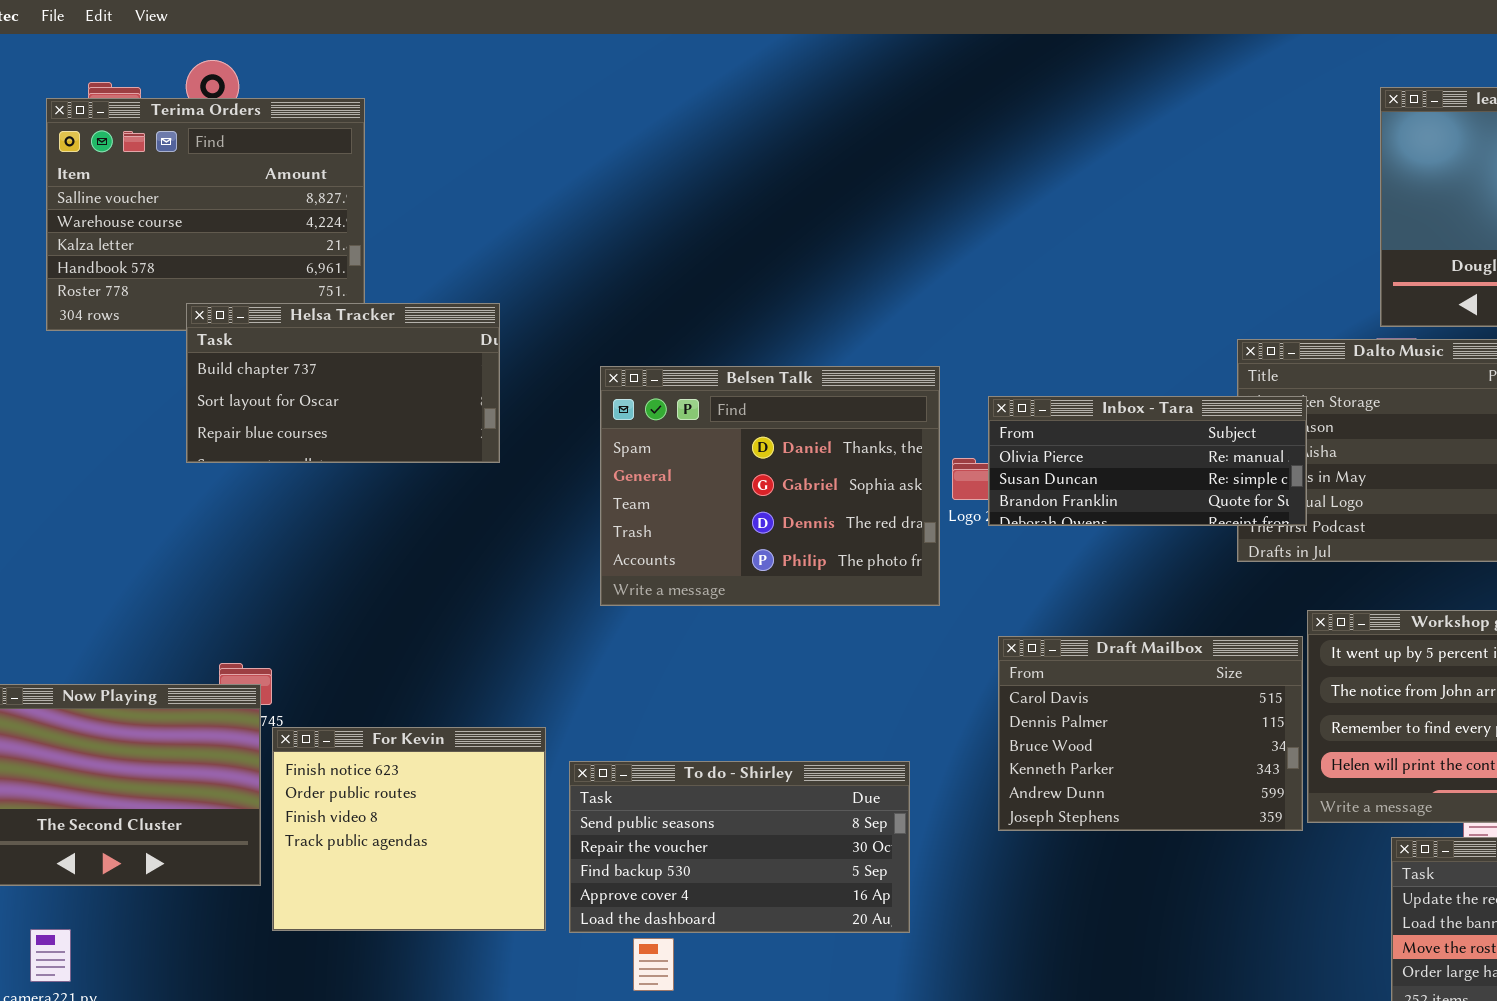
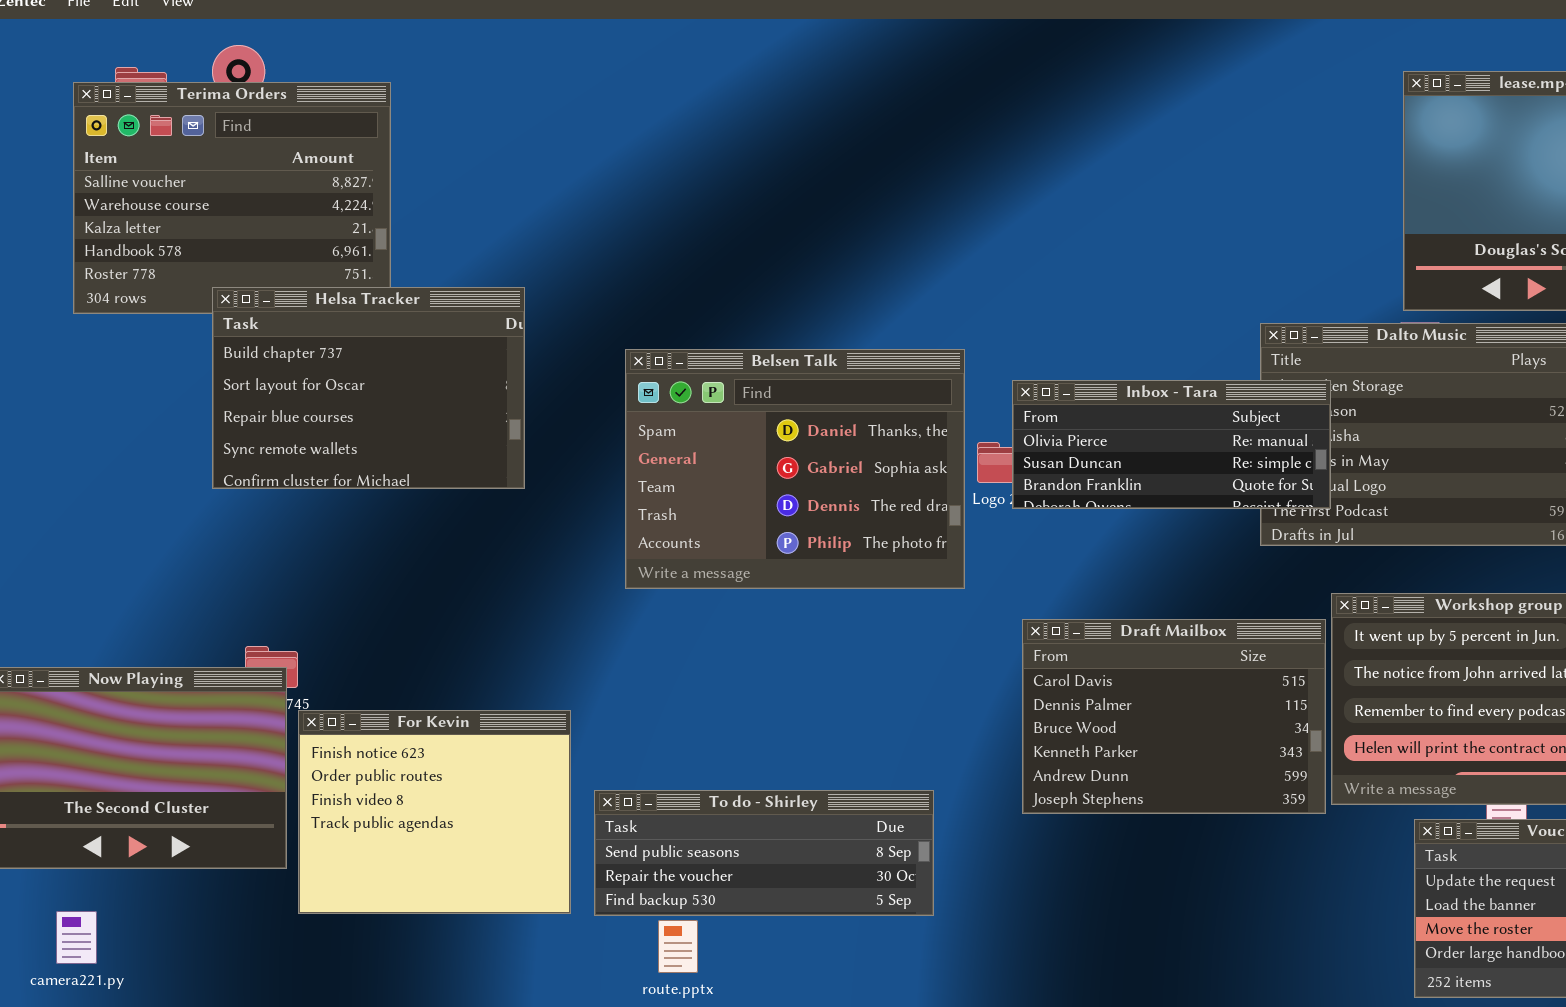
Helsa Tracker: [186,303,500,463] -> [212,287,525,489], resized
To do - Shirley: [569,761,910,933] -> [594,790,934,916], resized

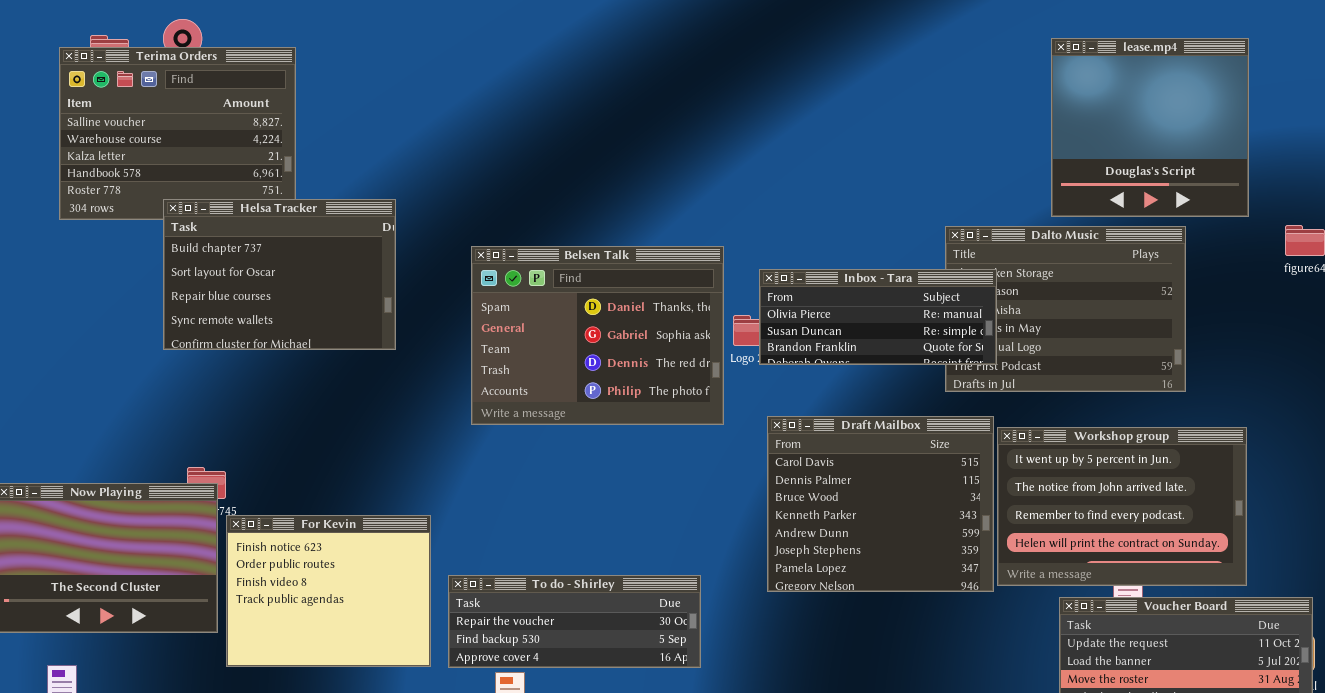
Draft Mailbox: [1022,619,1326,814] -> [767,416,994,592], resized
To do - Shirley: [594,790,934,916] -> [448,575,701,668], scrolled down 1 row

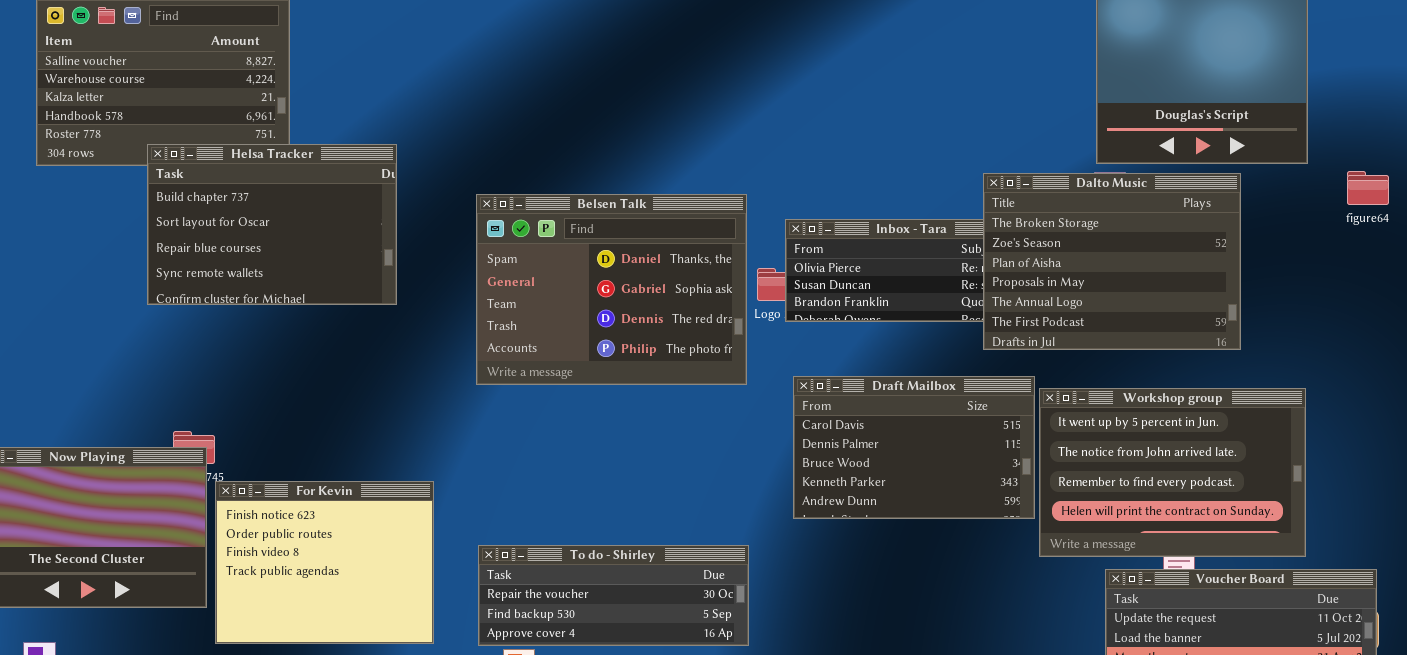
Dalto Music: [945,226,1186,392] -> [983,173,1241,350], raised
Draft Mailbox: [767,416,994,592] -> [793,376,1035,519], resized
To do - Shirley: [448,575,701,668] -> [478,545,749,646], moved

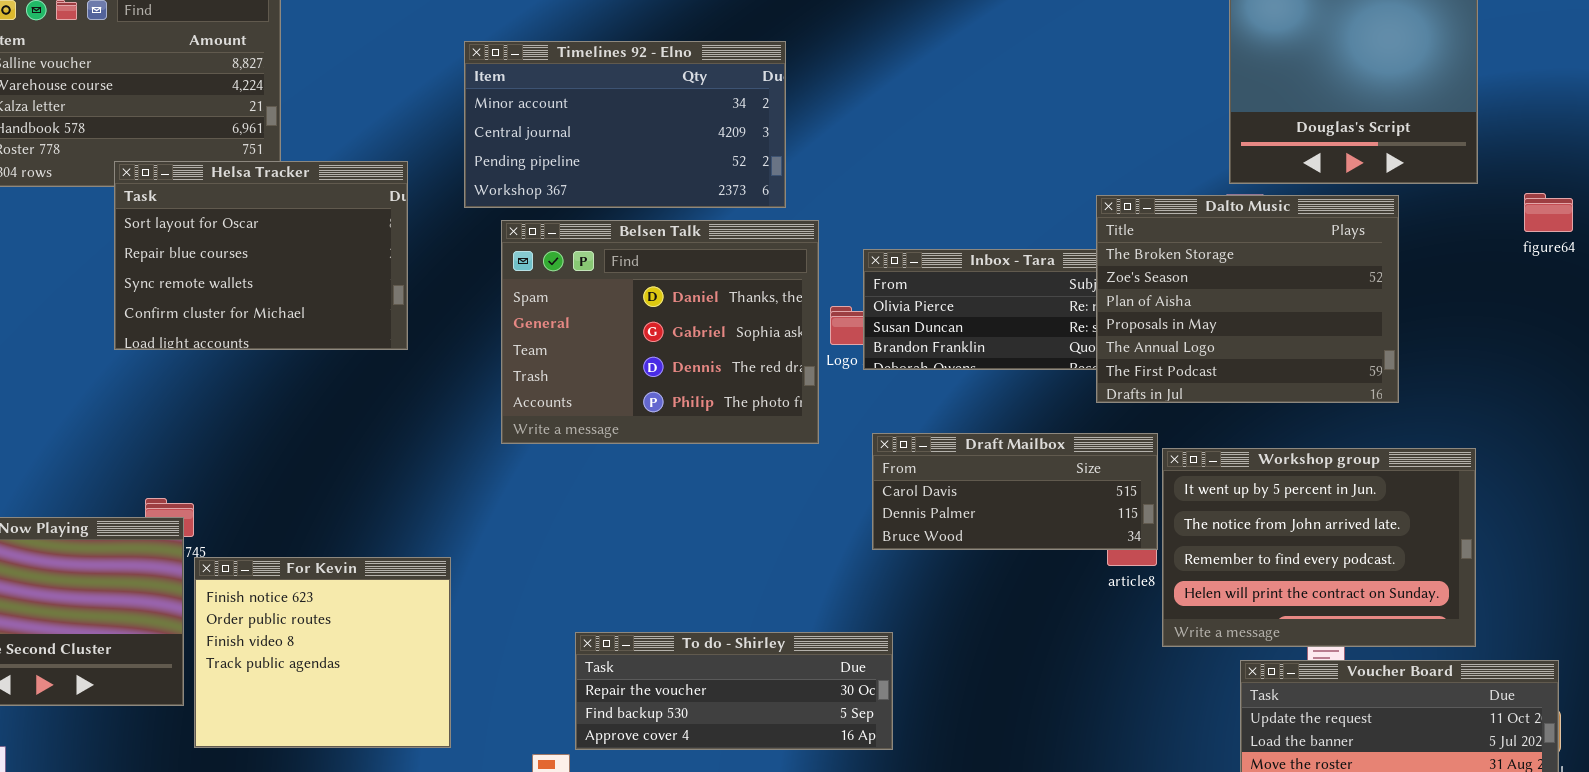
Timelines 92 - Elno: none -> [464,41,786,208], opened
Helsa Tracker: [147,144,397,305] -> [114,161,408,350], scrolled down 1 row
Draft Mailbox: [793,376,1035,519] -> [872,433,1158,550], resized
To do - Shirley: [478,545,749,646] -> [575,632,893,750], moved

